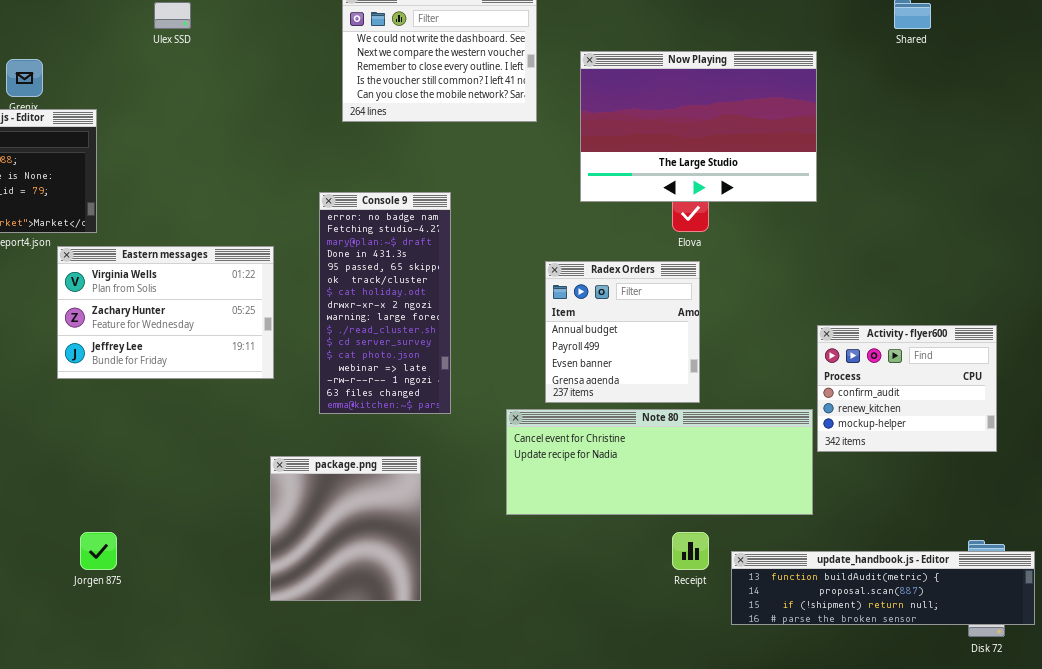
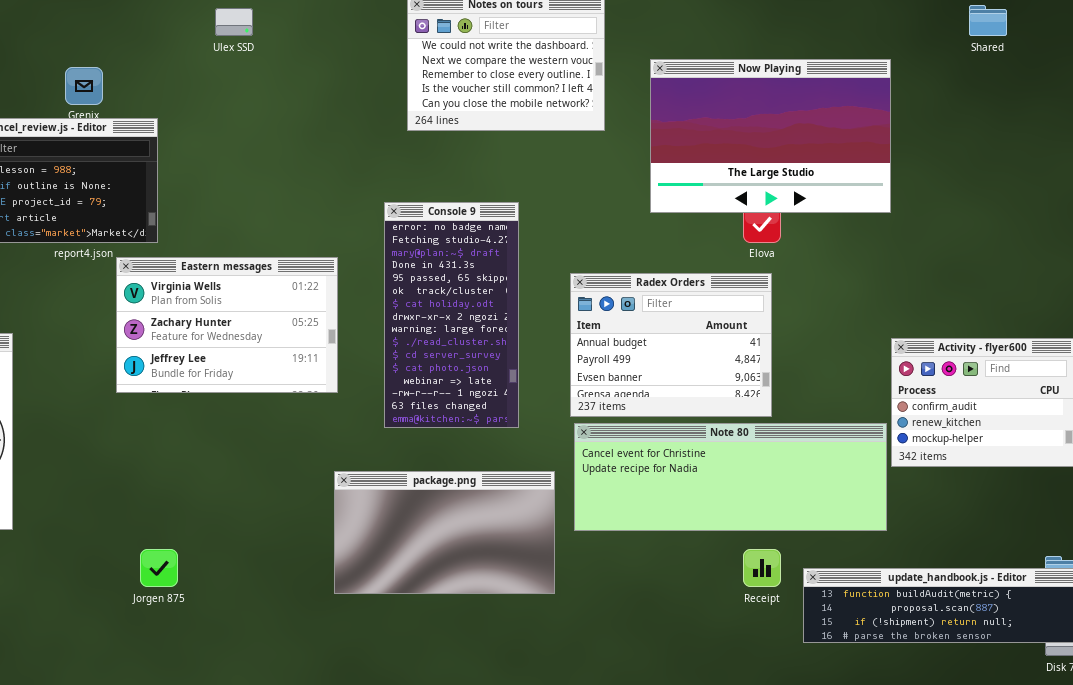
Radex Orders: [545,261,700,403] -> [570,273,772,417], resized
package.png: [270,456,421,601] -> [334,471,555,594], resized

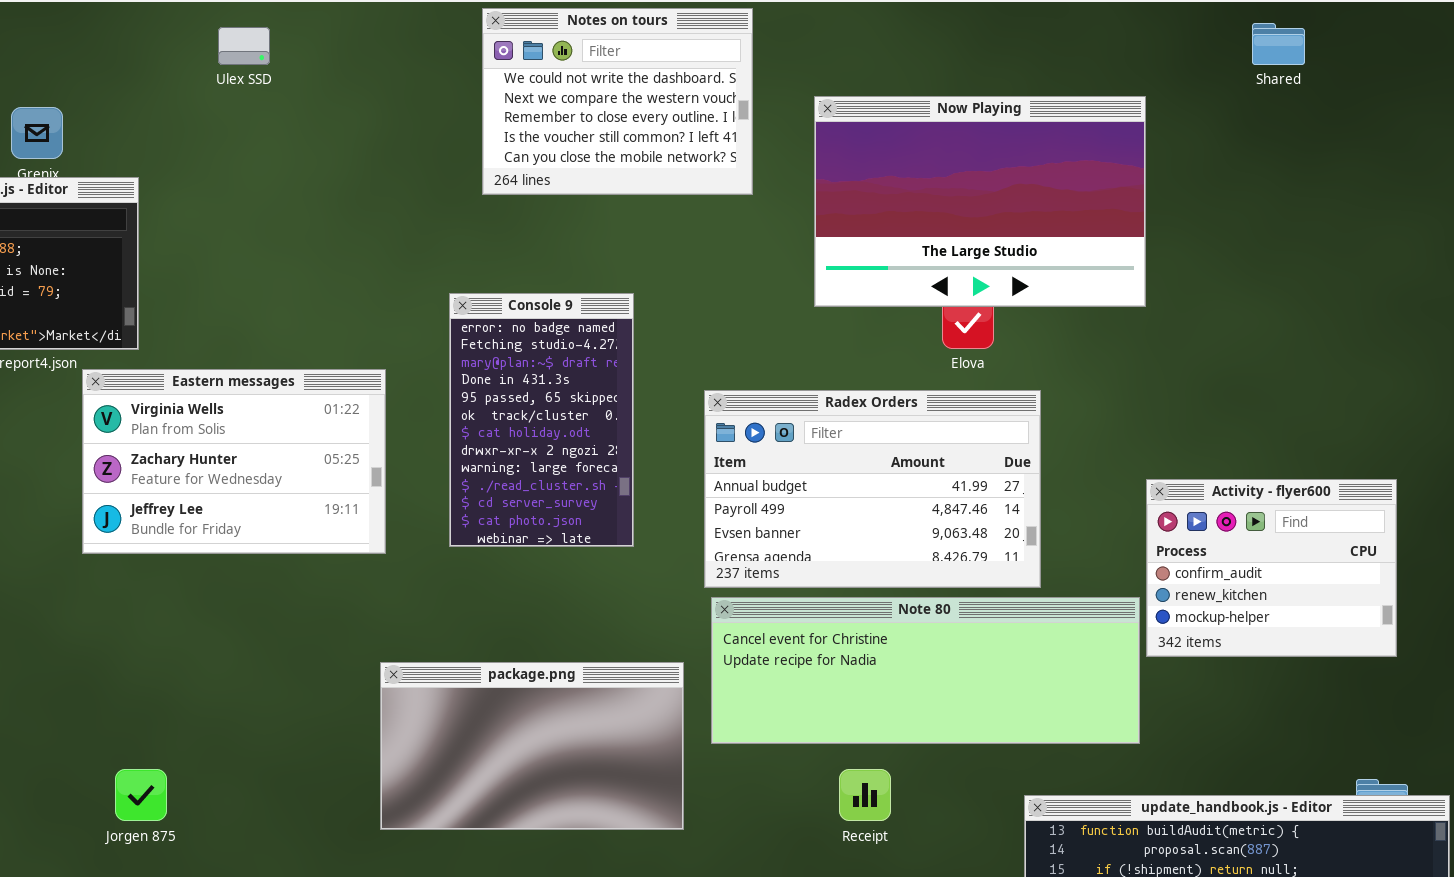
Console 9: [384,202,519,428] -> [449,293,634,547], resized
Radex Orders: [570,273,772,417] -> [704,390,1041,588], resized
Receipt: [743,549,781,587] -> [839,769,891,821], moved

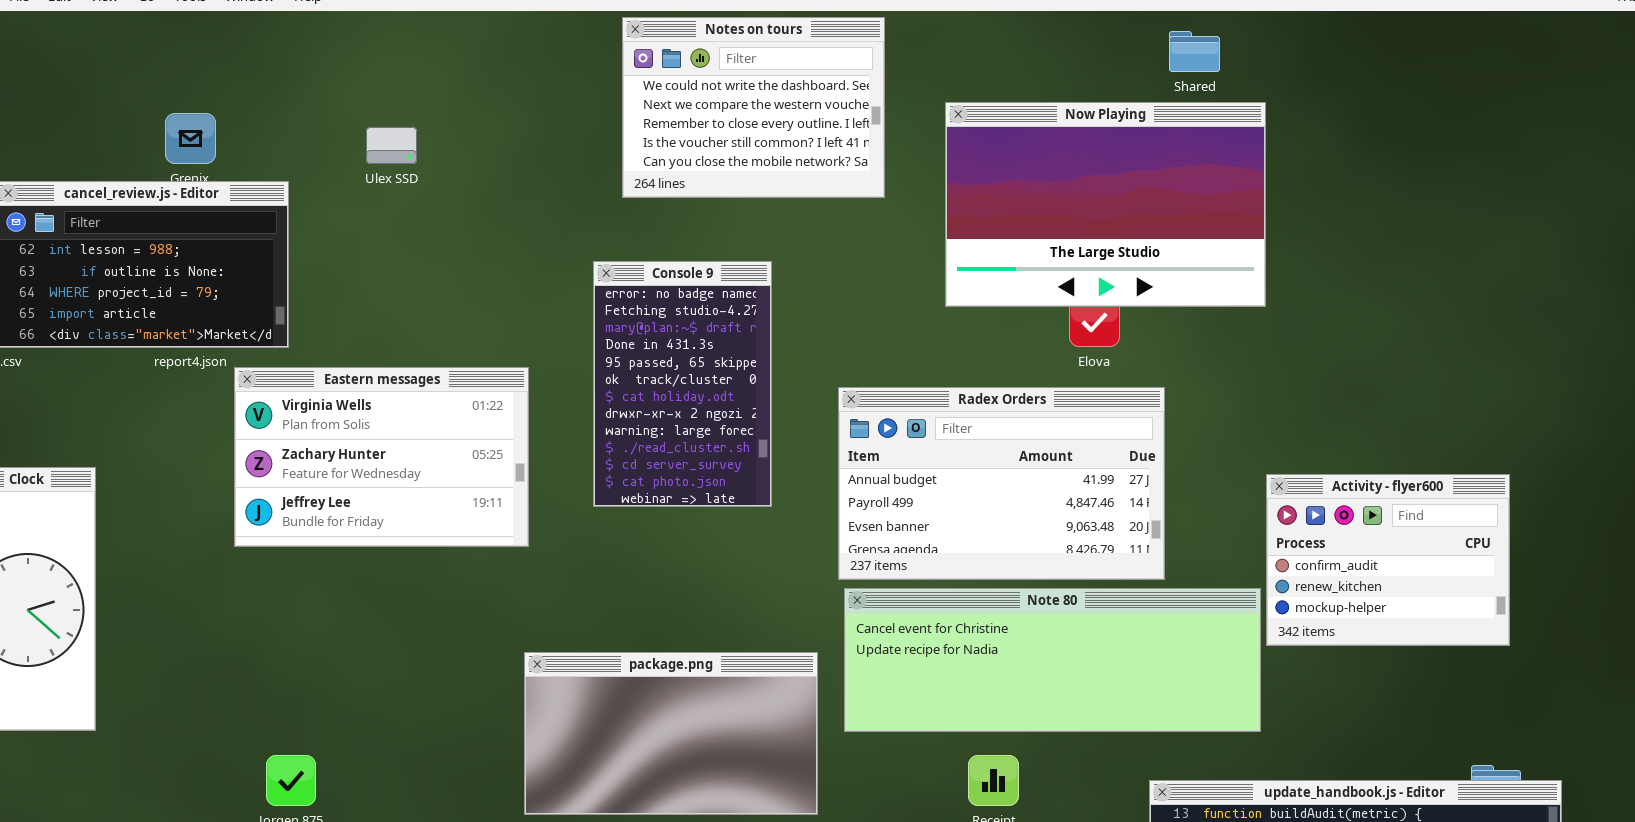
Shared: [1252,23,1305,65] -> [1169,31,1220,72], moved
Ulex SSD: [218,27,270,65] -> [366,127,417,164], moved
Console 9: [449,293,634,547] -> [593,261,772,507], moved

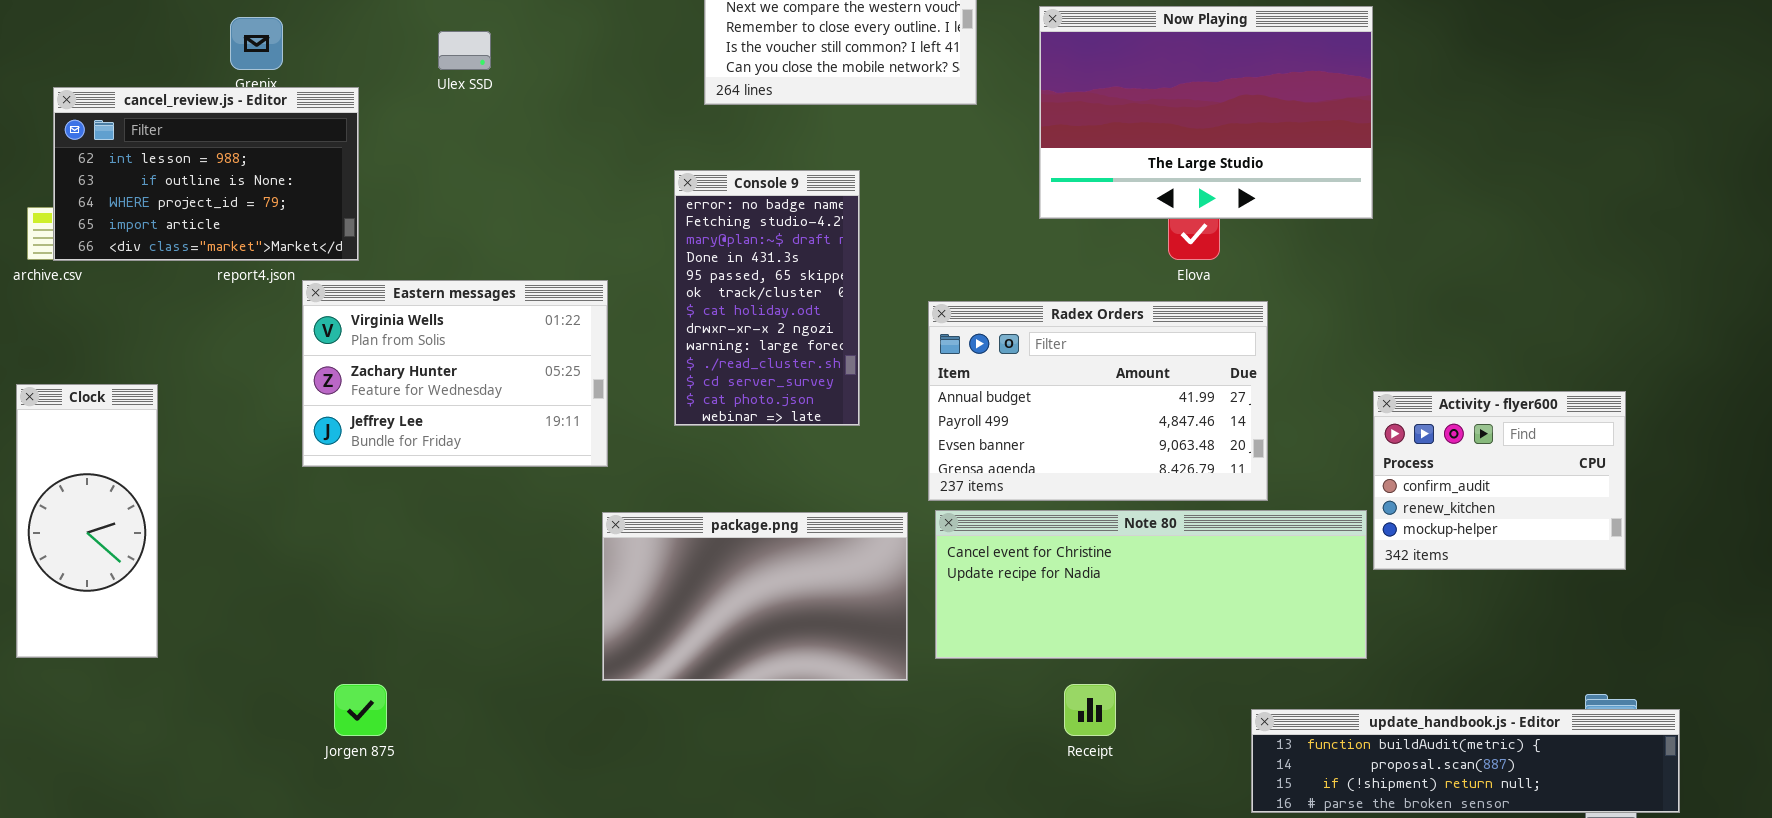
package.png: [524,652,818,815] -> [602,512,908,681], moved

